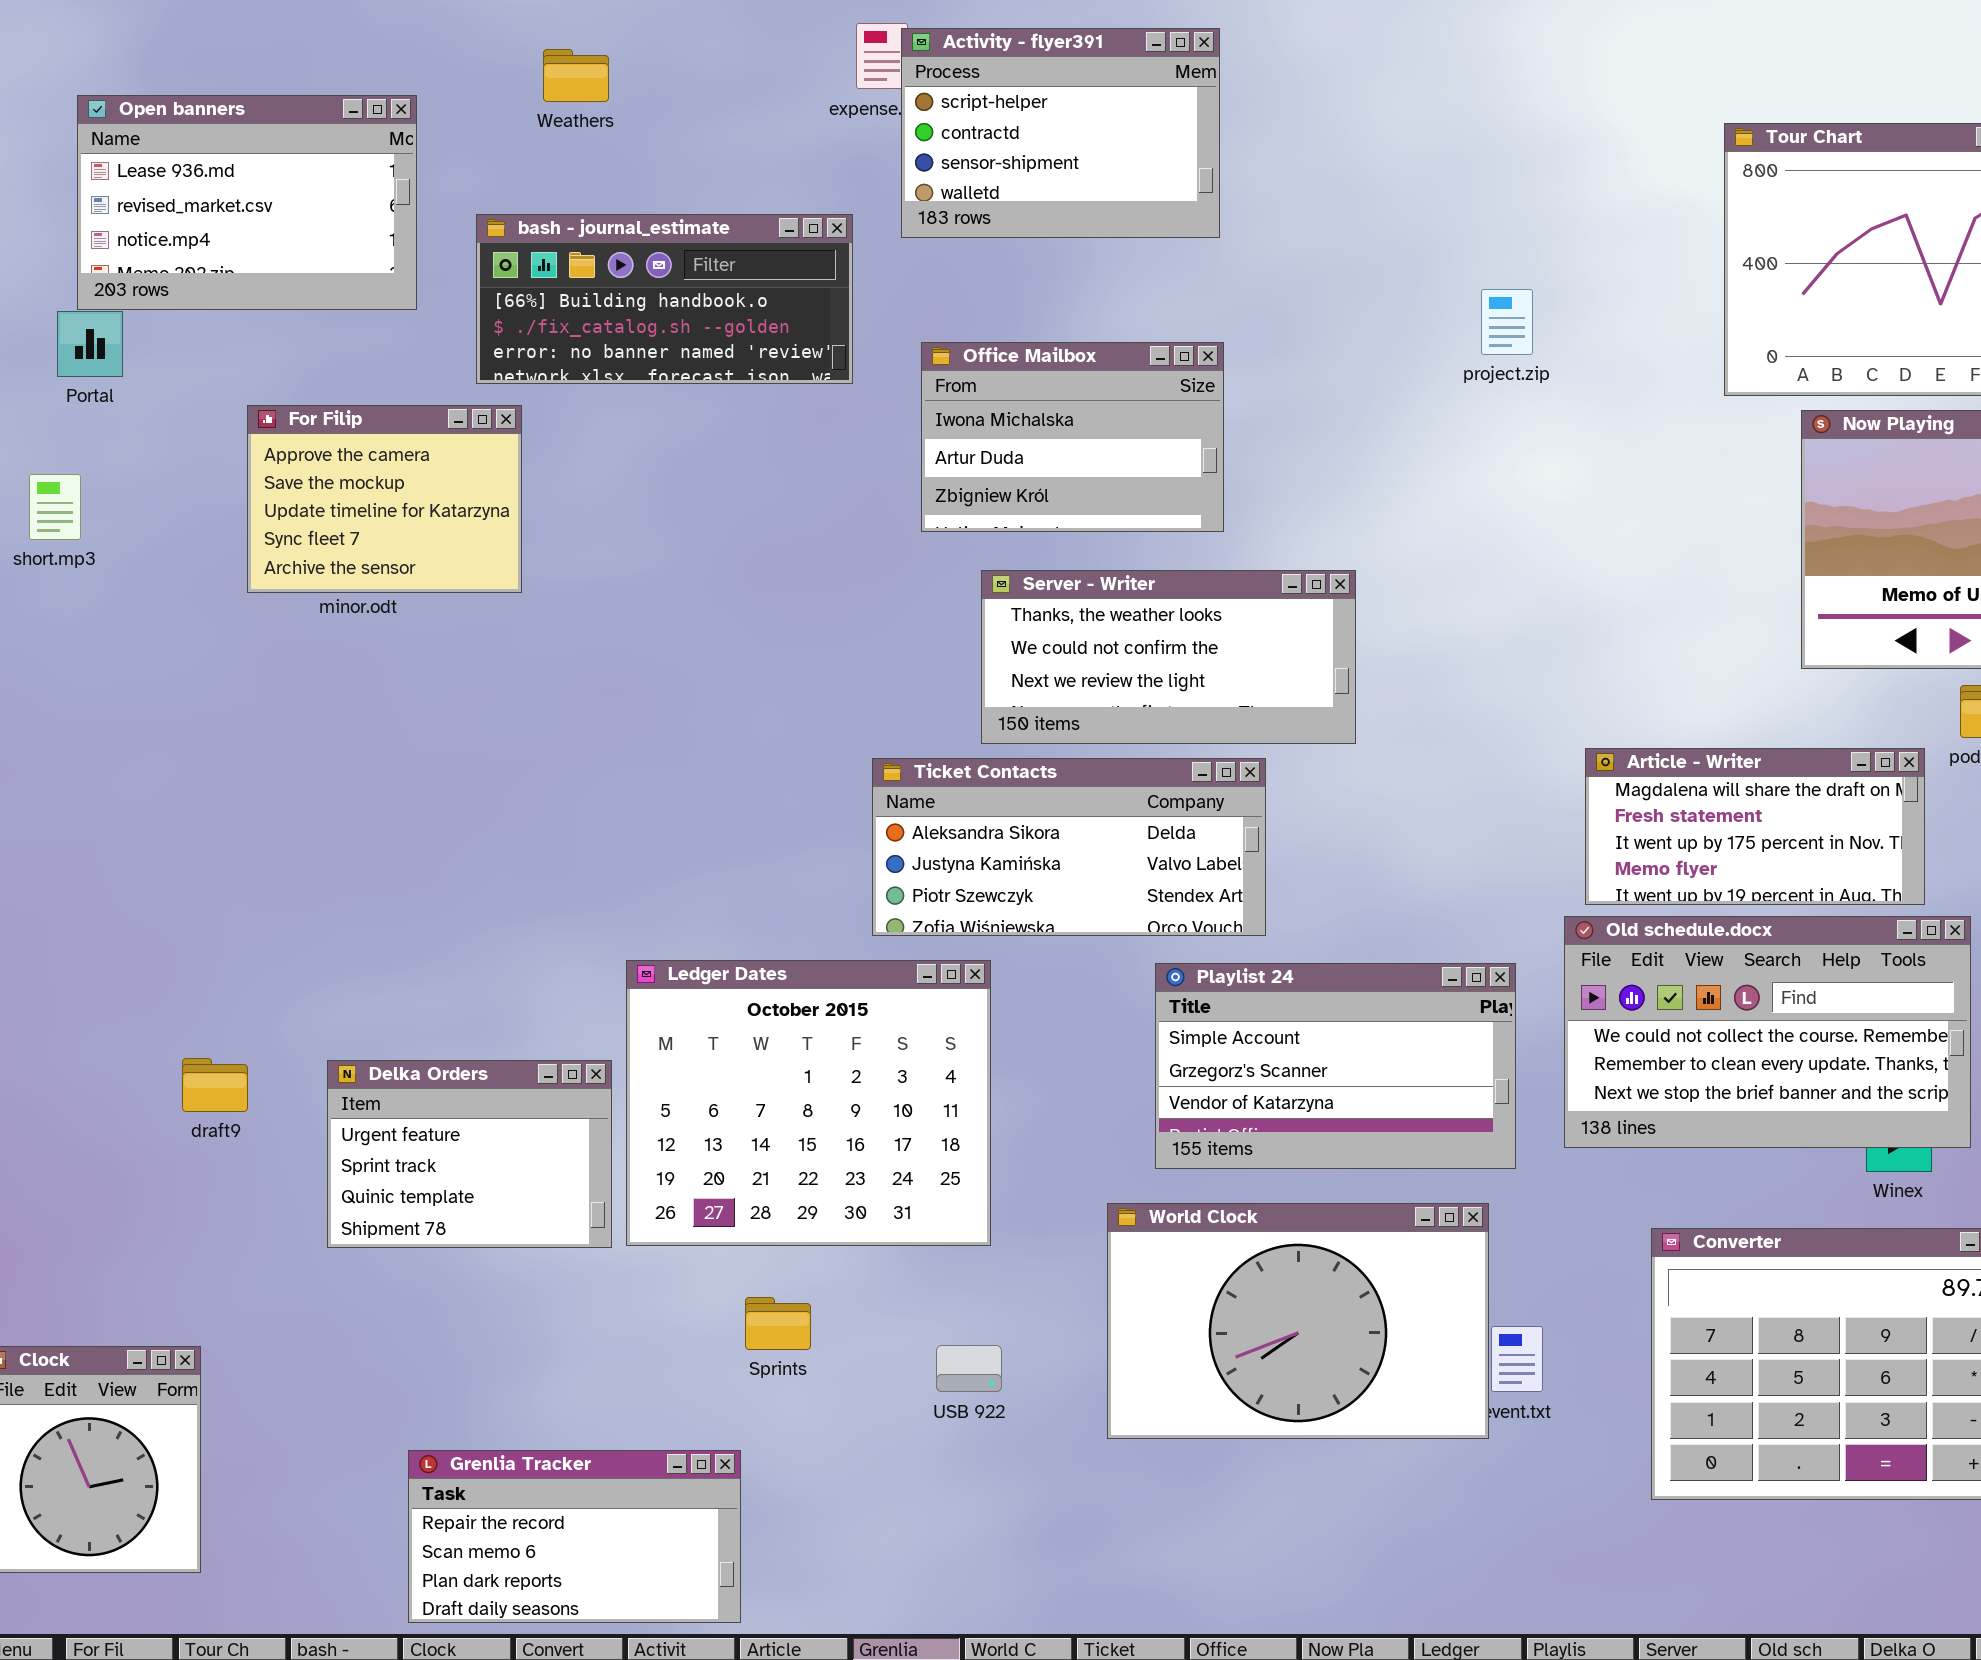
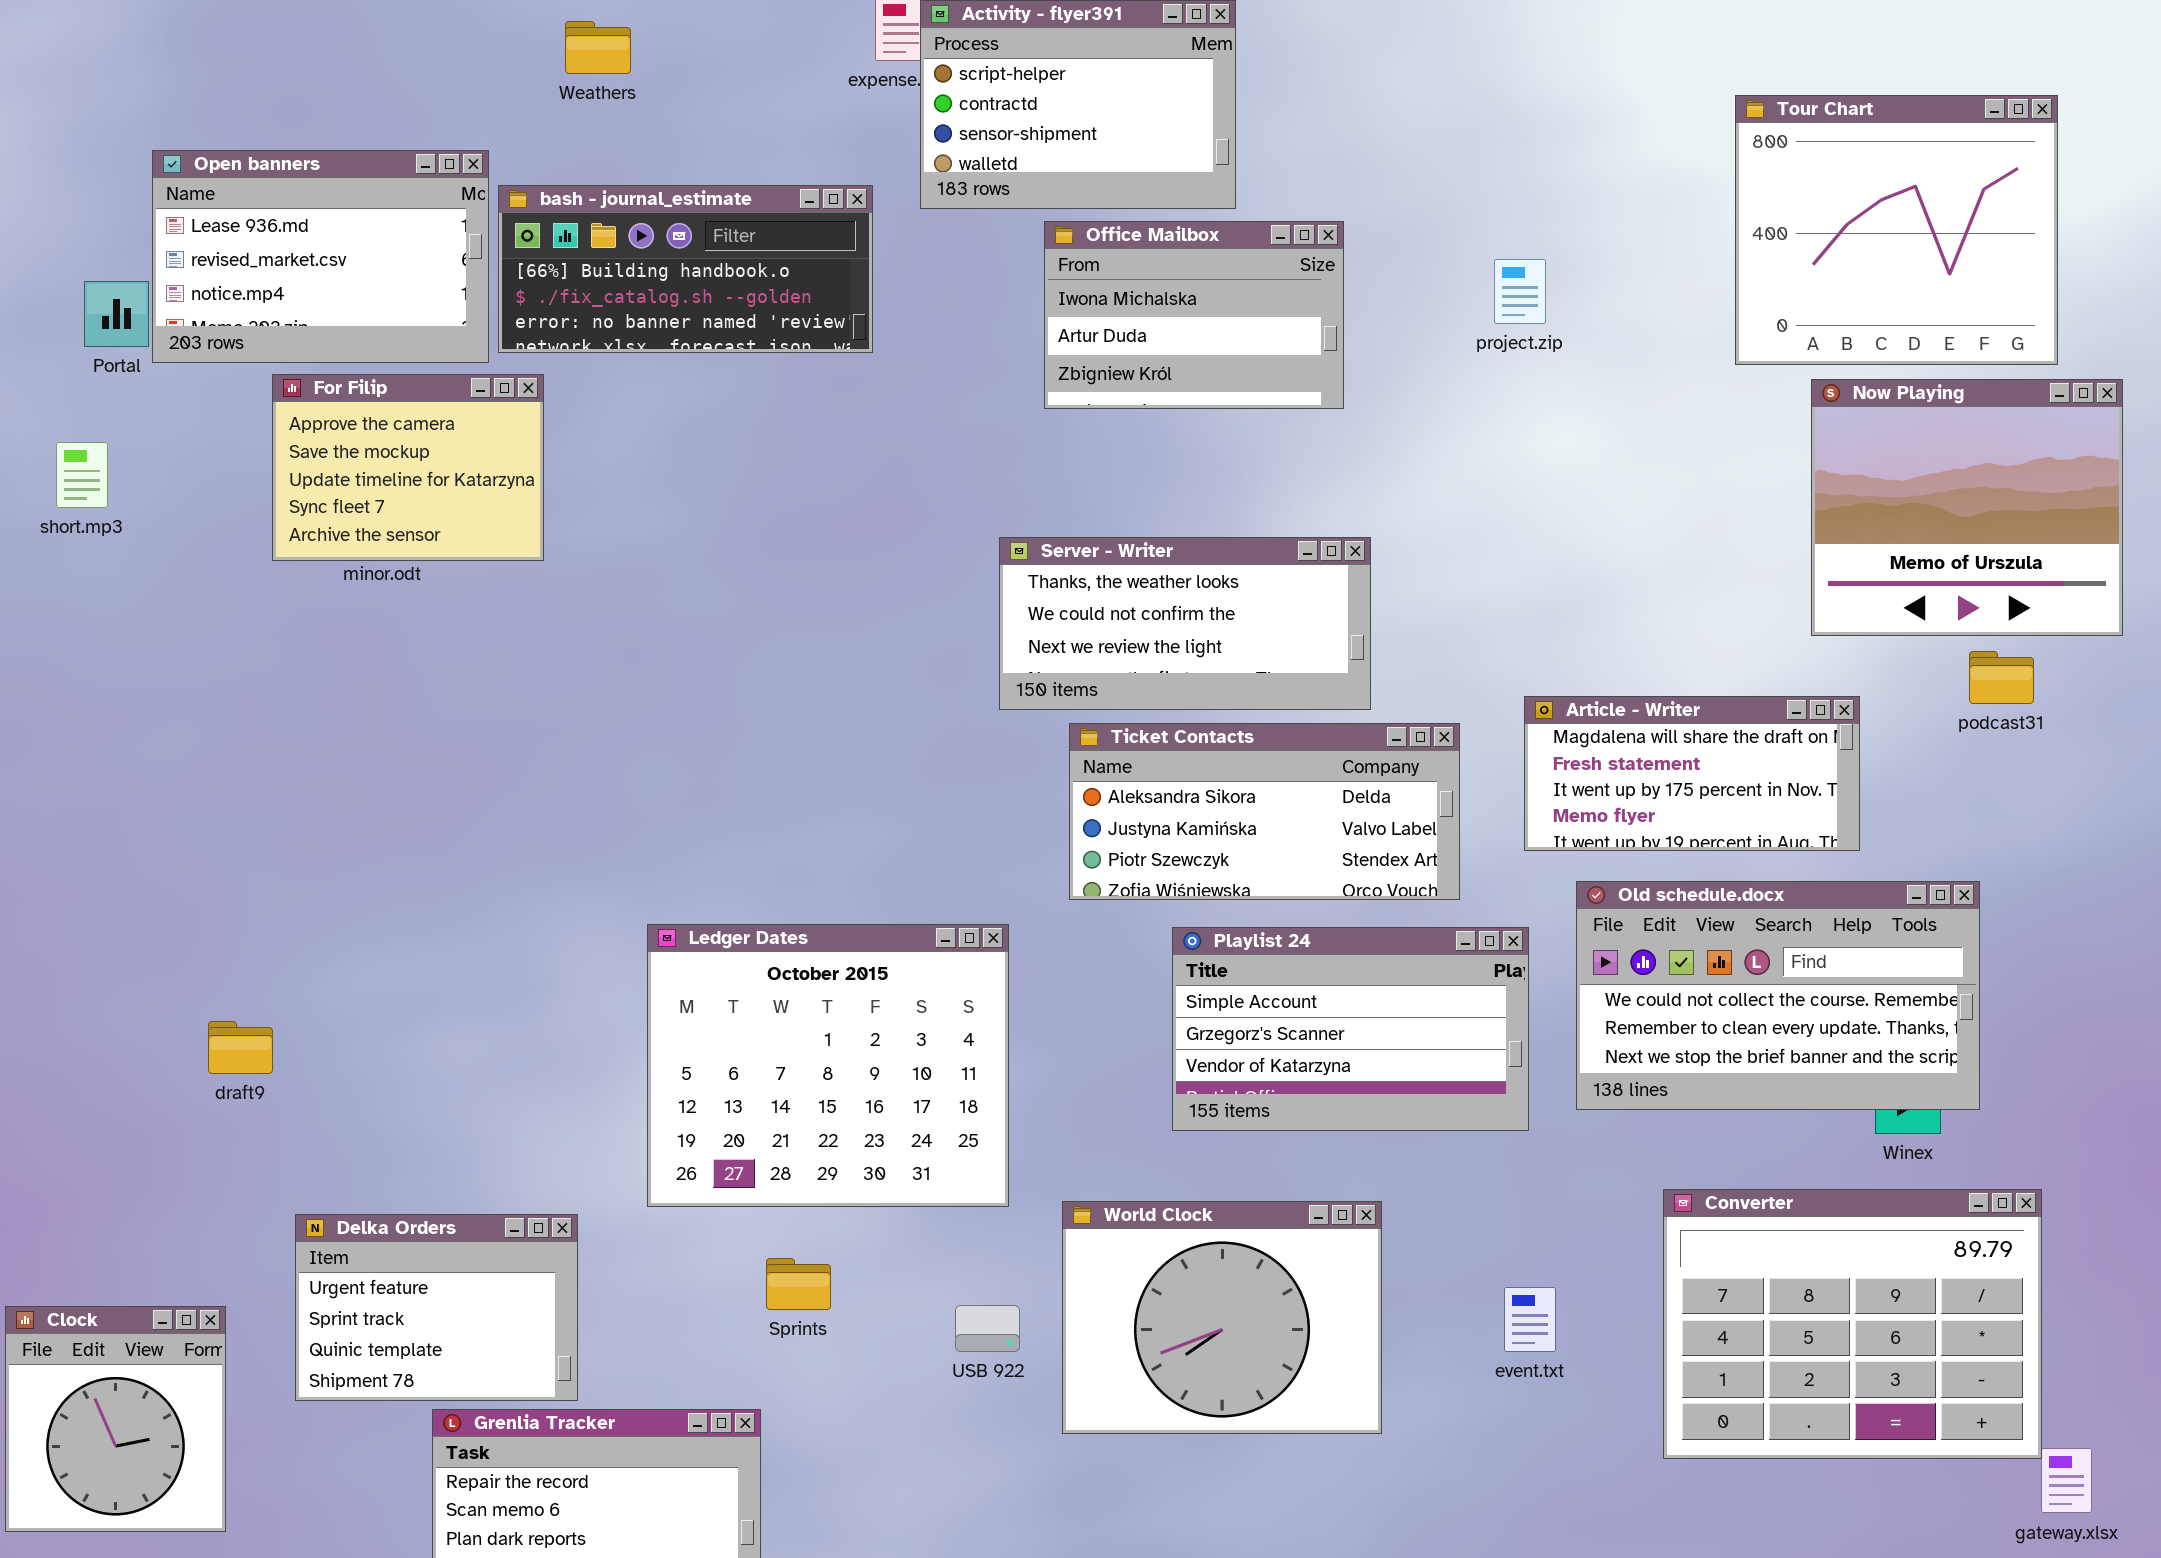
Open banners: [77,95,417,310] -> [152,150,489,363], moved
Office Mailbox: [921,342,1224,532] -> [1044,221,1344,409], moved
Article - Writer: [1585,748,1925,905] -> [1524,696,1860,851], moved
Ticket Contacts: [872,758,1266,936] -> [1069,723,1460,900], moved
Delka Orders: [327,1060,612,1248] -> [295,1214,578,1401], moved
World Clock: [1107,1203,1489,1439] -> [1062,1201,1382,1434], moved, resized

